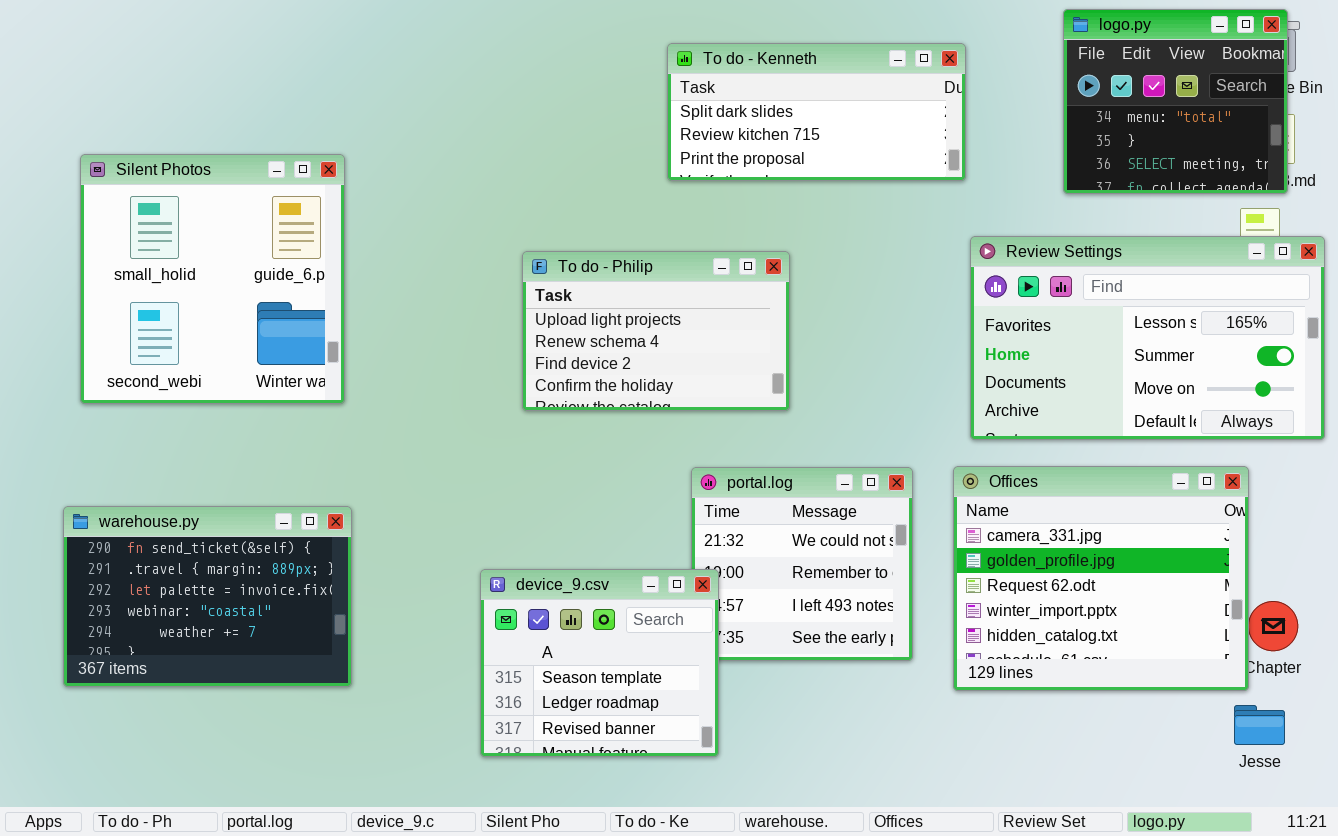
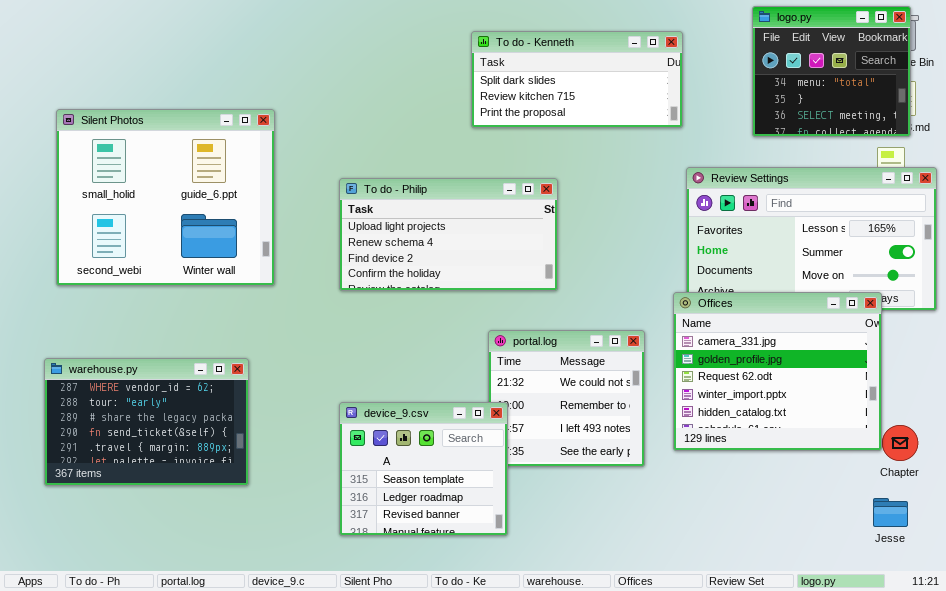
Silent Photos: [80,154,345,404] -> [56,109,275,286], resized
To do - Philip: [522,251,790,411] -> [339,178,558,291], resized
Offices: [953,466,1249,691] -> [673,292,882,451], moved
warehouse.py: [63,506,352,687] -> [44,358,249,486], scrolled up 3 rows

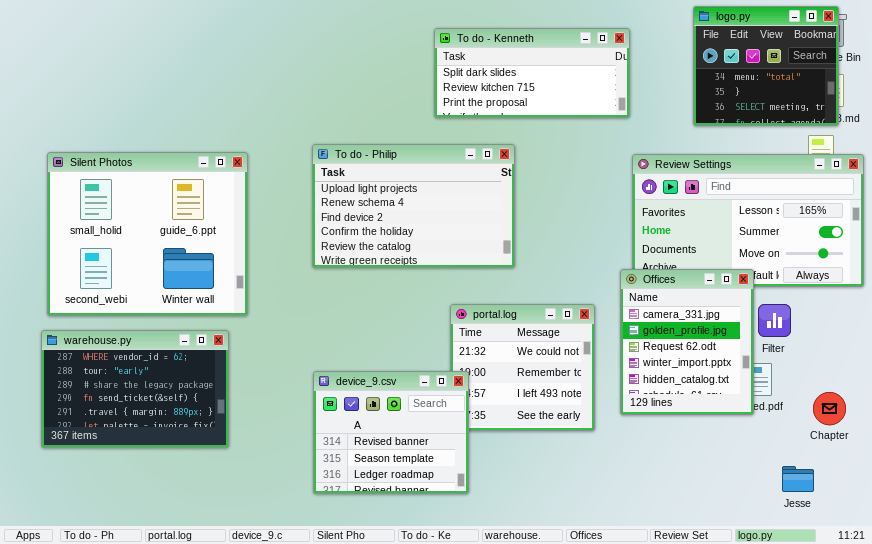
Silent Photos: [56,109,275,286] -> [47,152,248,316], moved
To do - Philip: [339,178,558,291] -> [312,144,515,268], resized
Offices: [673,292,882,451] -> [620,269,754,415], resized
device_9.csv: [339,402,508,536] -> [313,371,469,494], scrolled up 1 row
Jesse: [873,498,908,527] -> [782,466,814,492], moved

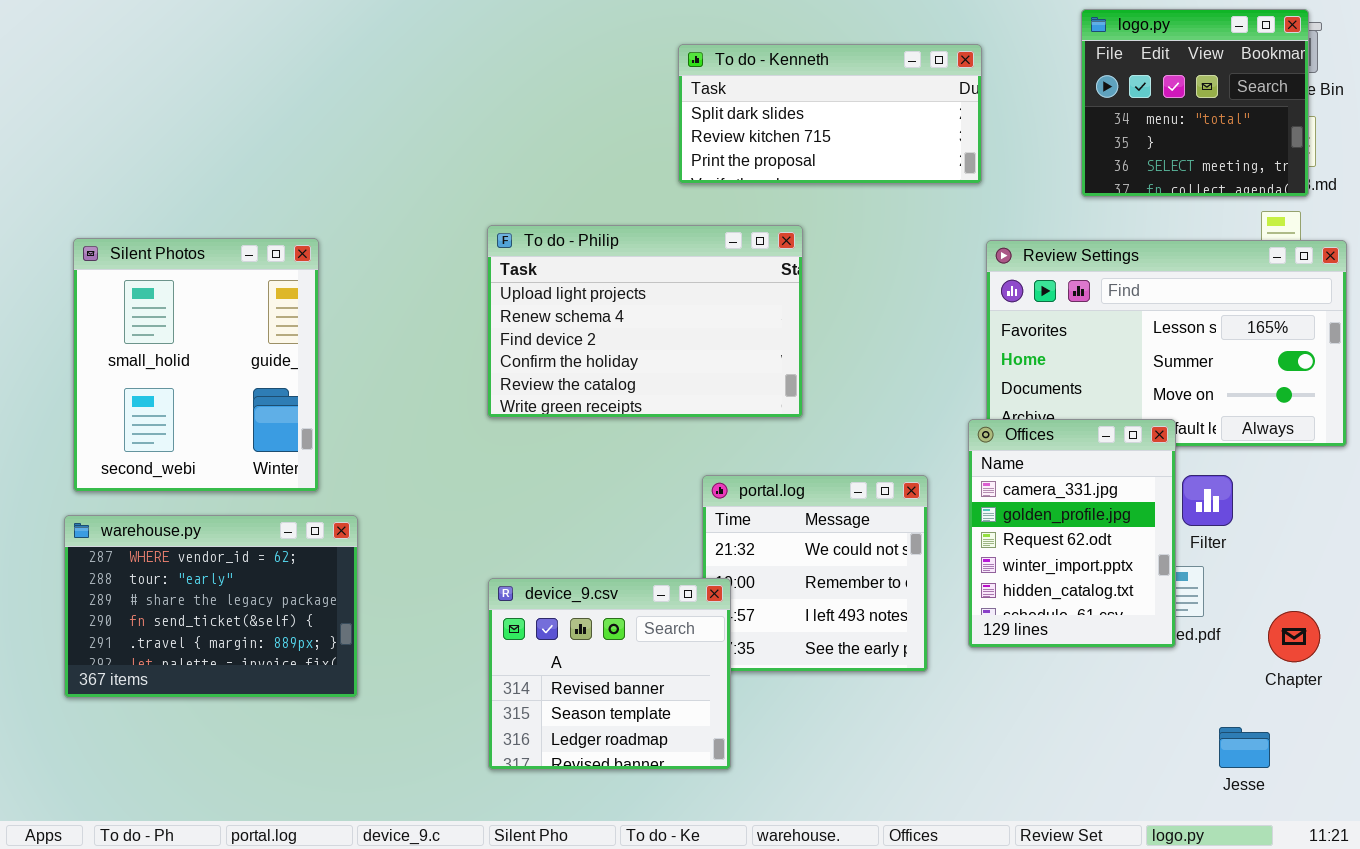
Silent Photos: [47,152,248,316] -> [73,238,319,492], resized

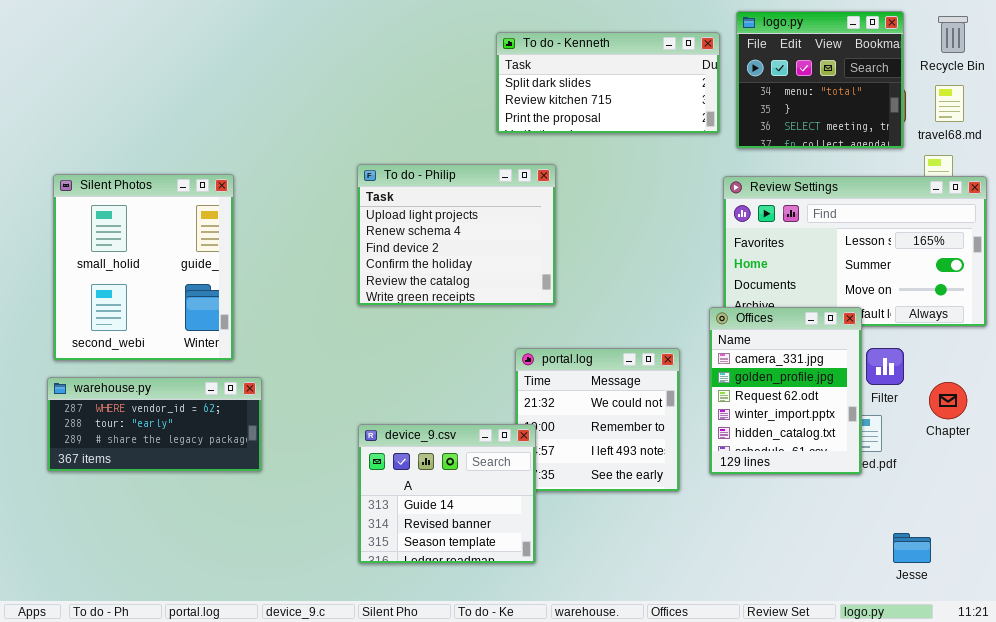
logo.py: [1081,9,1309,197] -> [736,11,904,149], moved
To do - Philip: [487,225,803,418] -> [357,164,556,306], resized
warehouse.py: [64,515,358,698] -> [47,377,262,472], resized
device_9.csv: [488,578,731,770] -> [358,424,536,564], scrolled up 1 row
Chapter: [1268,611,1320,662] -> [929,382,967,419], moved

